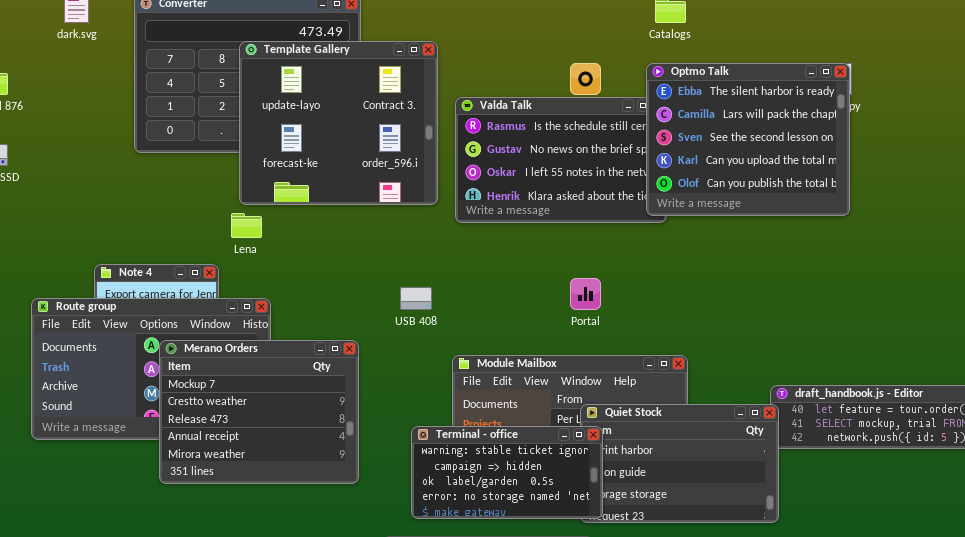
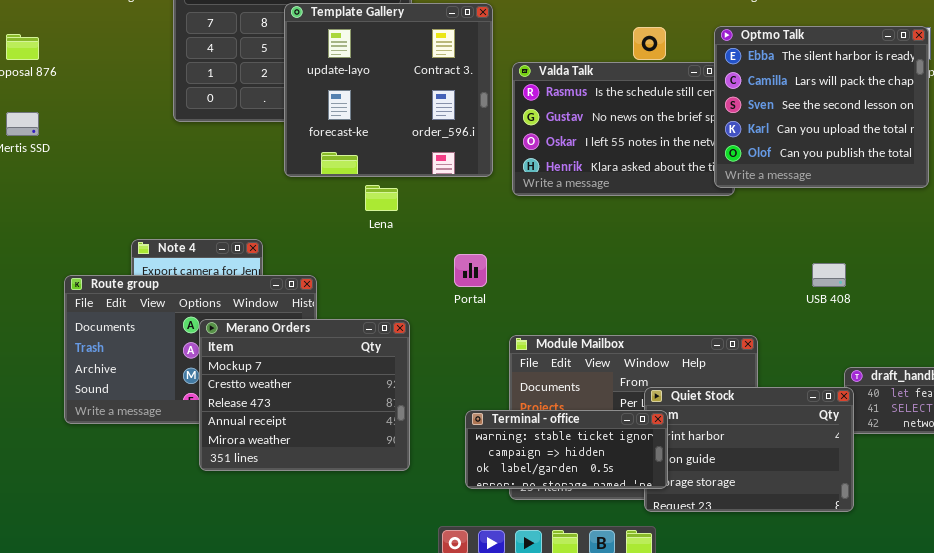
Lena: [231,213,262,238] -> [365,185,398,211], moved
Portal: [570,278,601,310] -> [454,254,487,287], moved
USB 408: [400,287,432,310] -> [812,263,846,287], moved
Terminal - office: [411,426,603,519] -> [465,410,668,489], resized

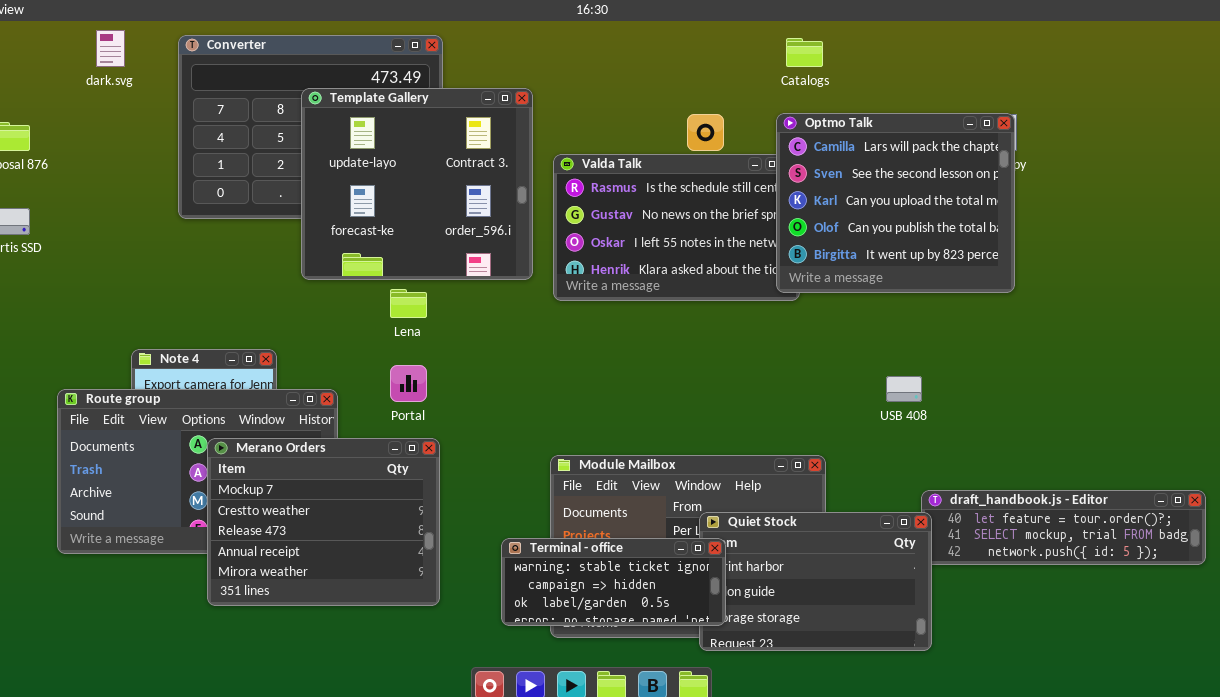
Optmo Talk: [714,26,929,188] -> [776,113,1015,293], scrolled down 1 row
Portal: [454,254,487,287] -> [390,365,427,402], moved

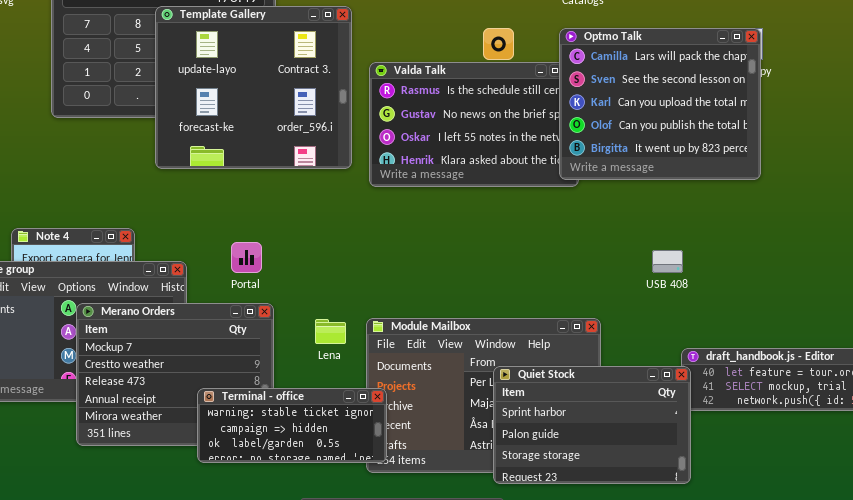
Lena: [390,289,427,318] -> [315,319,346,344], moved
Terminal - office: [501,538,726,626] -> [197,388,387,463], moved

